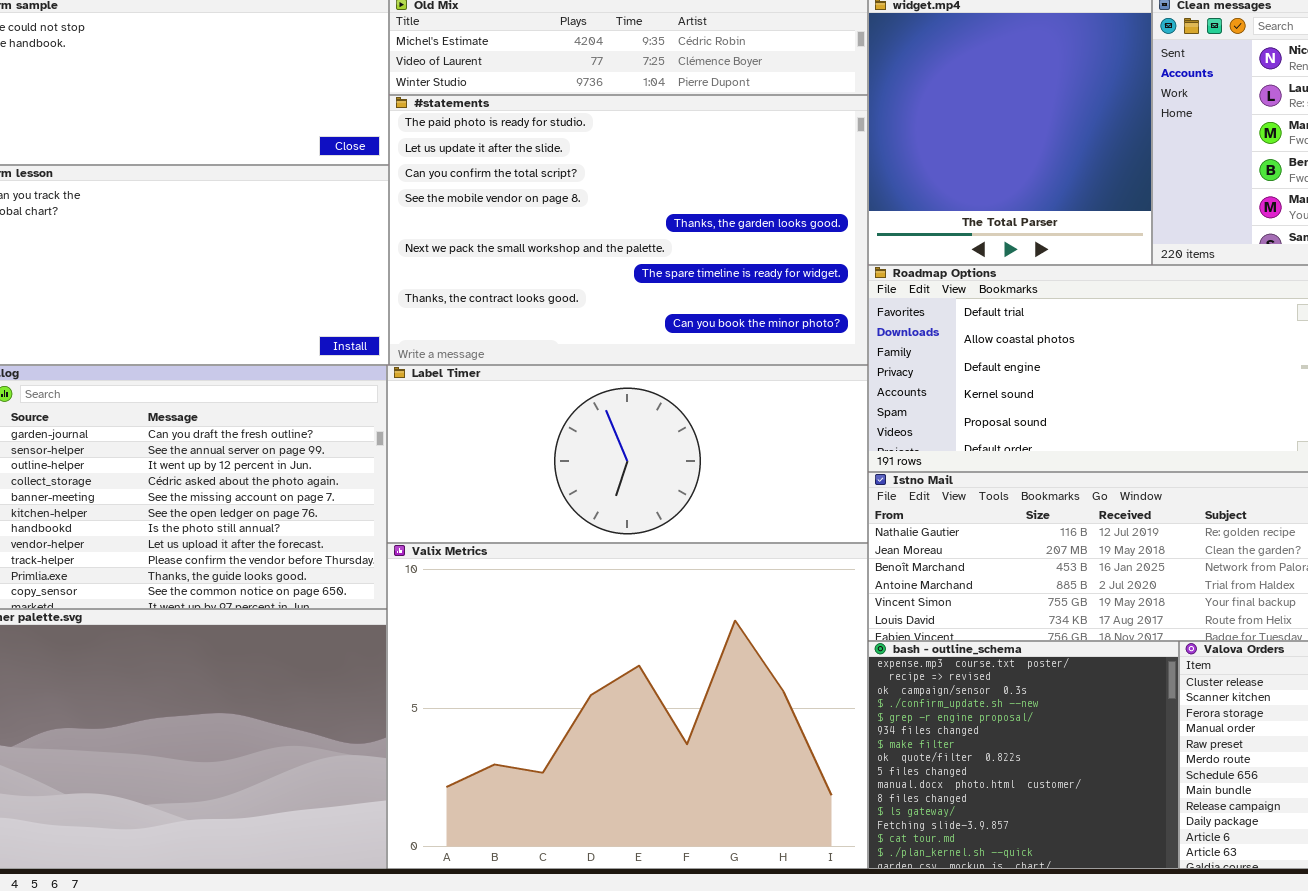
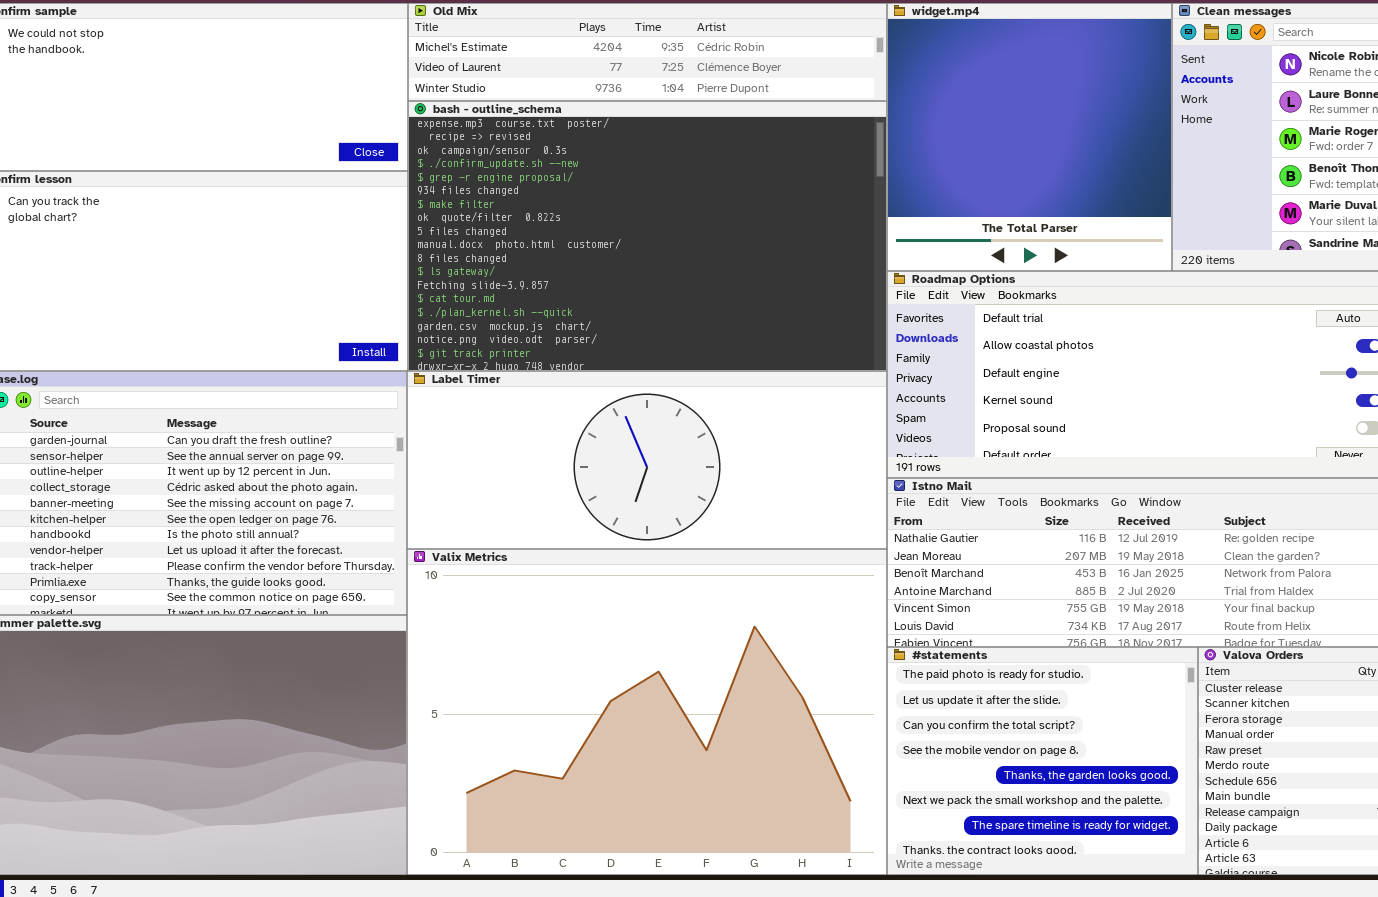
#statements: [389,95,868,365] -> [887,647,1198,875], moved, resized
bash - outline_schema: [868,641,1179,869] -> [408,101,887,371], moved, resized

